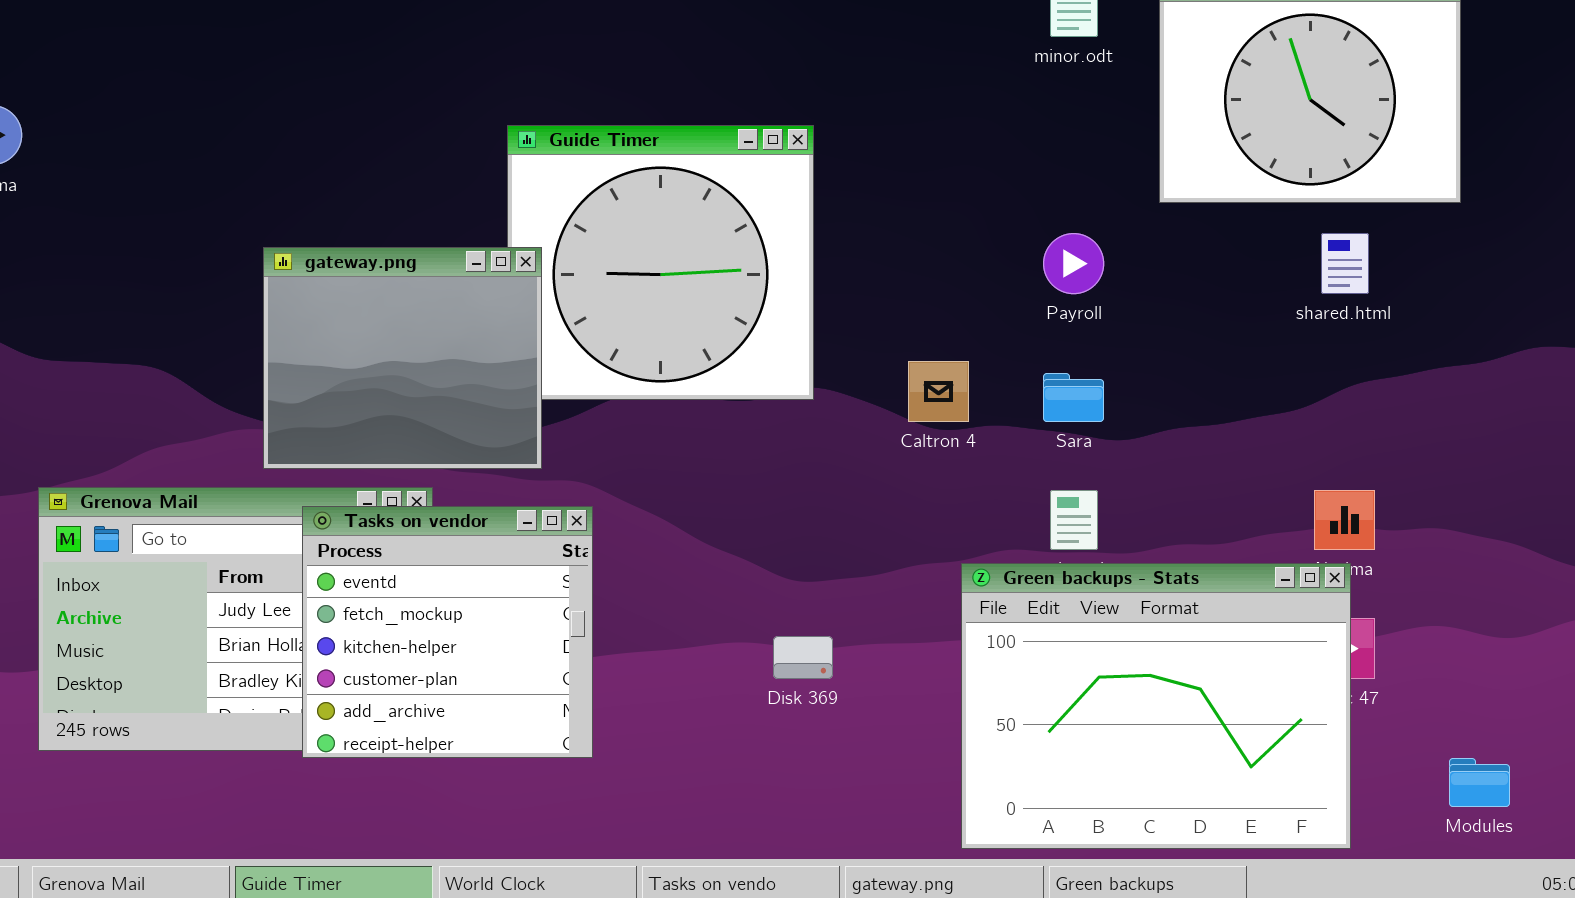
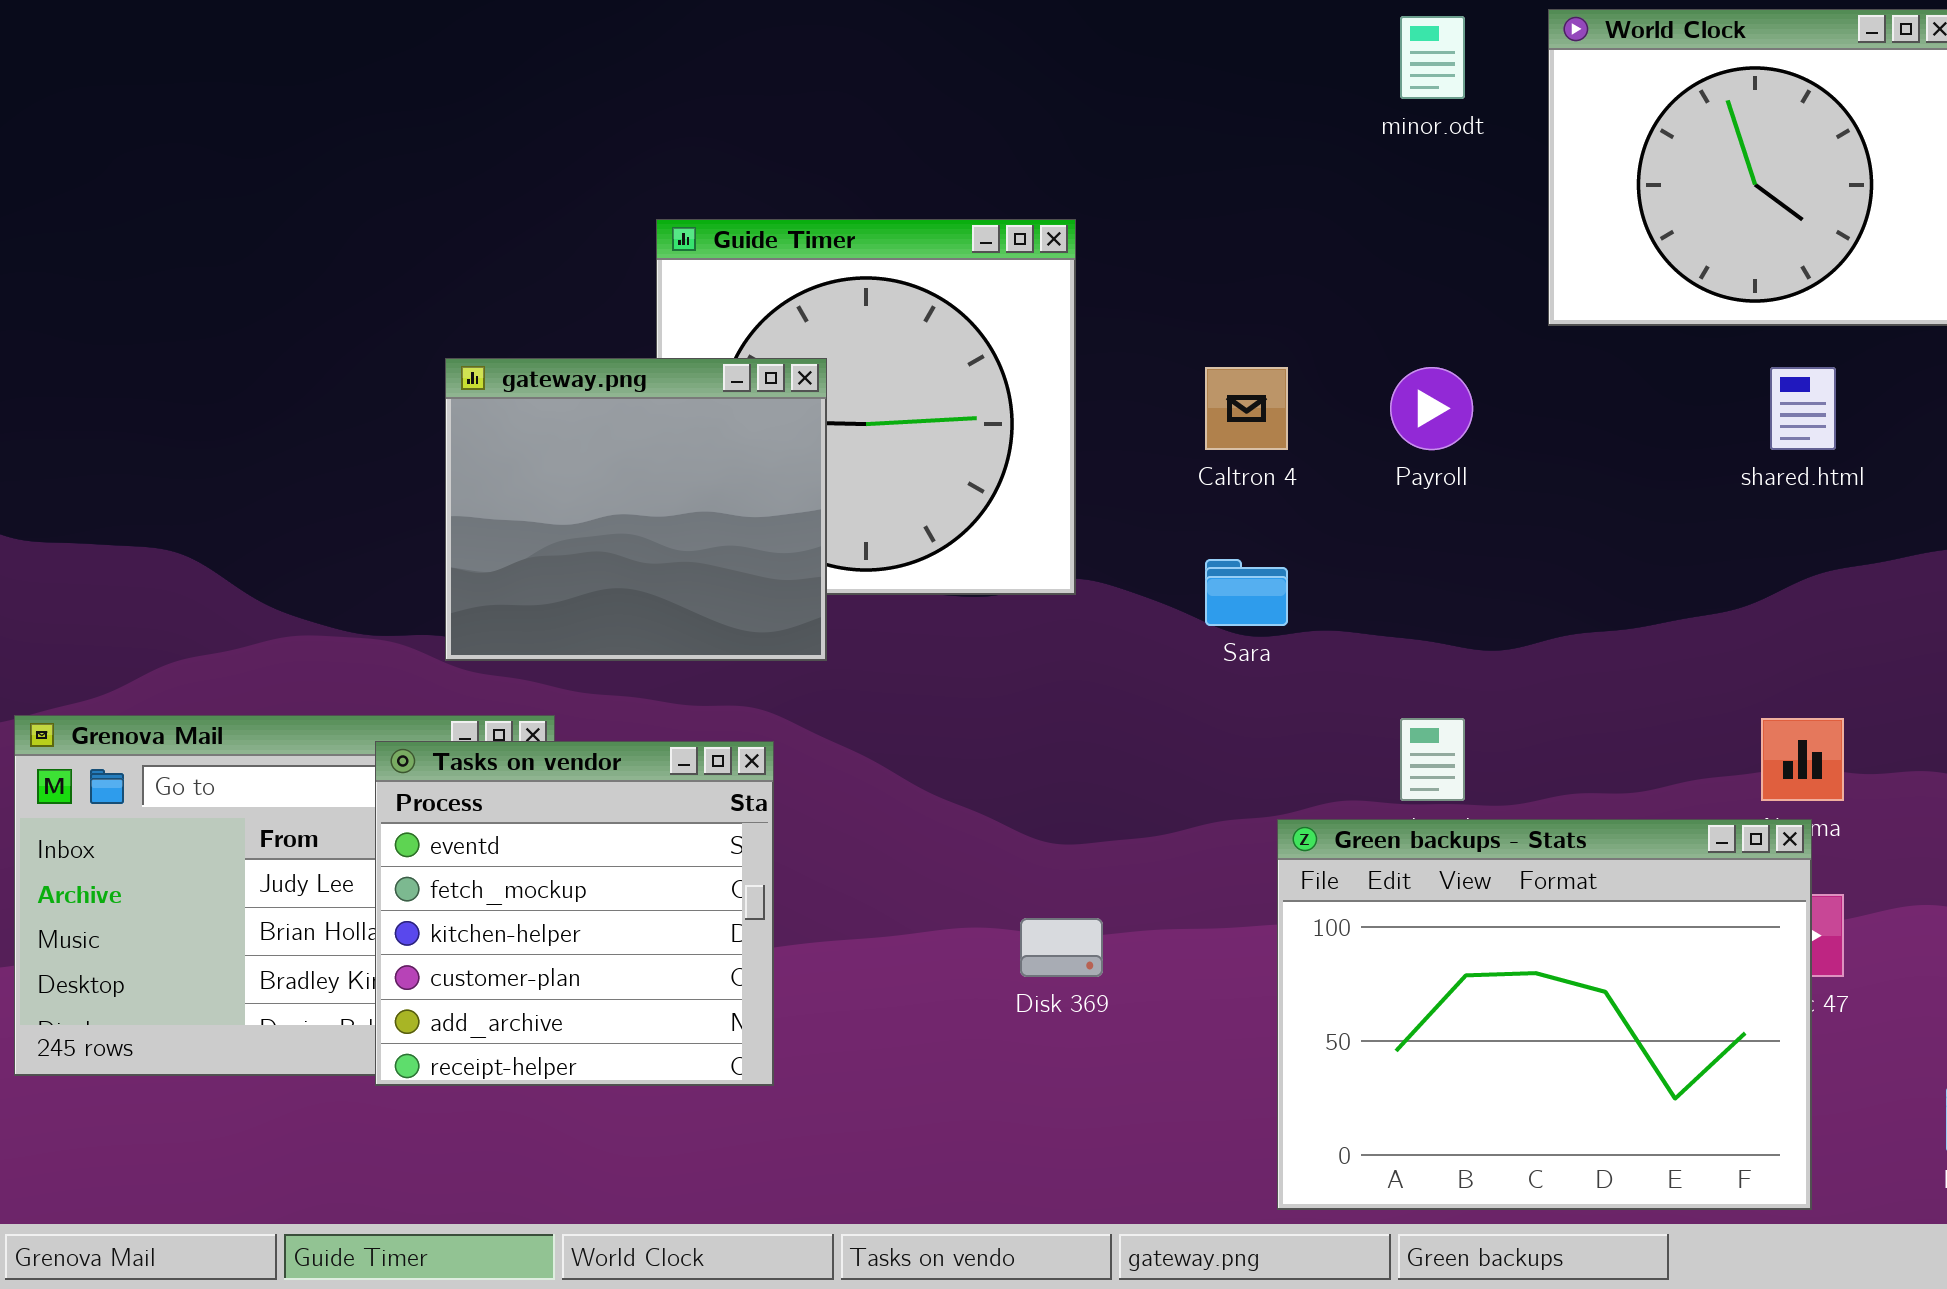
gateway.png: [263,247,542,469] -> [445,358,827,661], moved
Caltron 4: [908,361,969,422] -> [1205,367,1288,450], moved
Sara: [1043,373,1104,422] -> [1205,559,1288,626], moved

